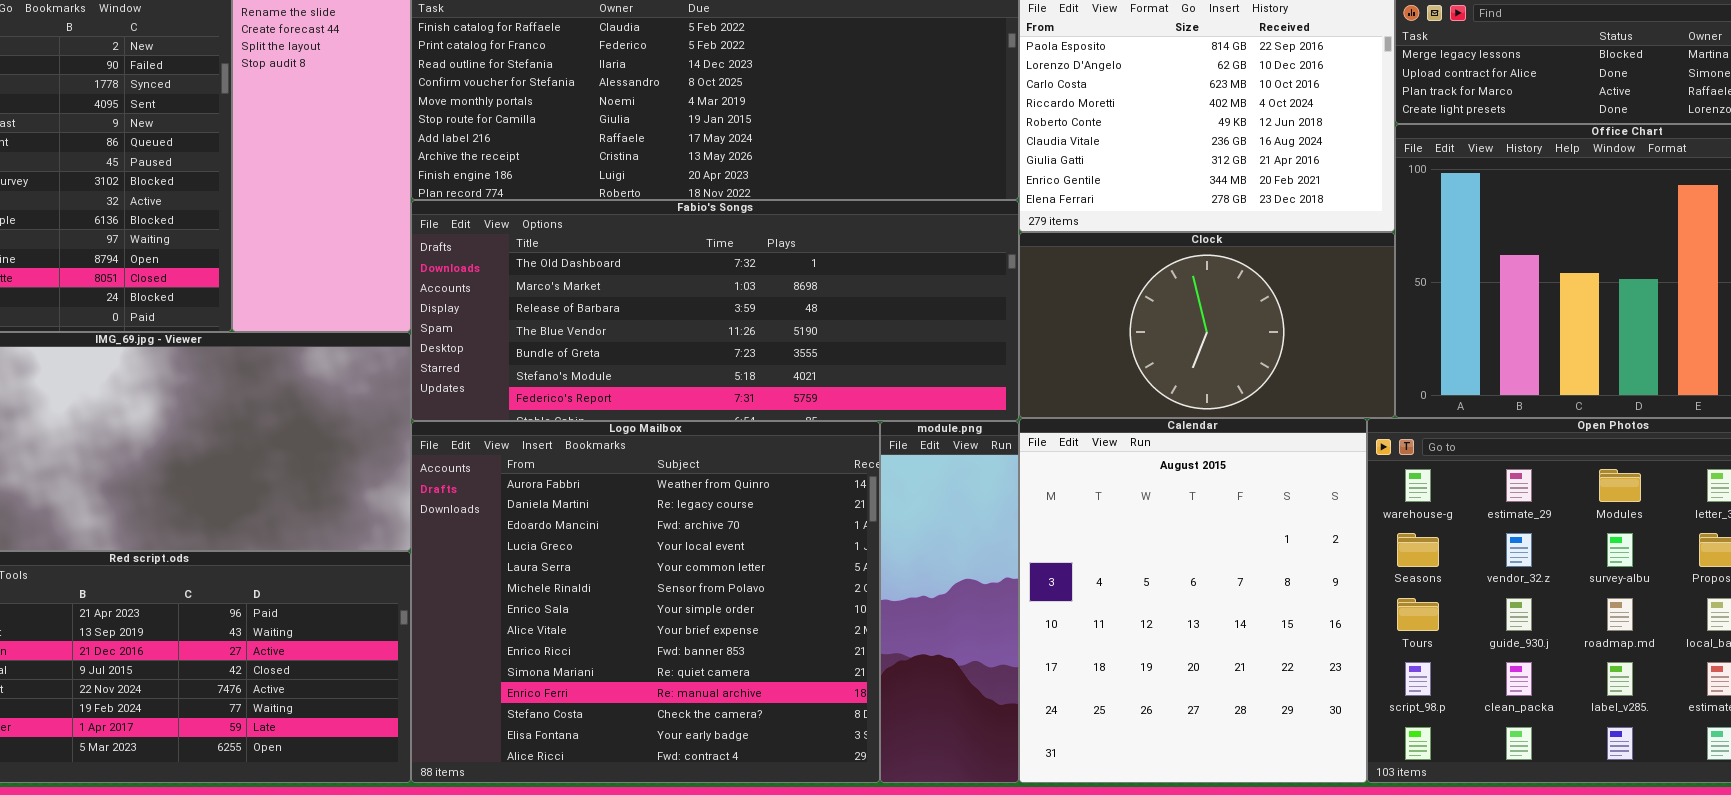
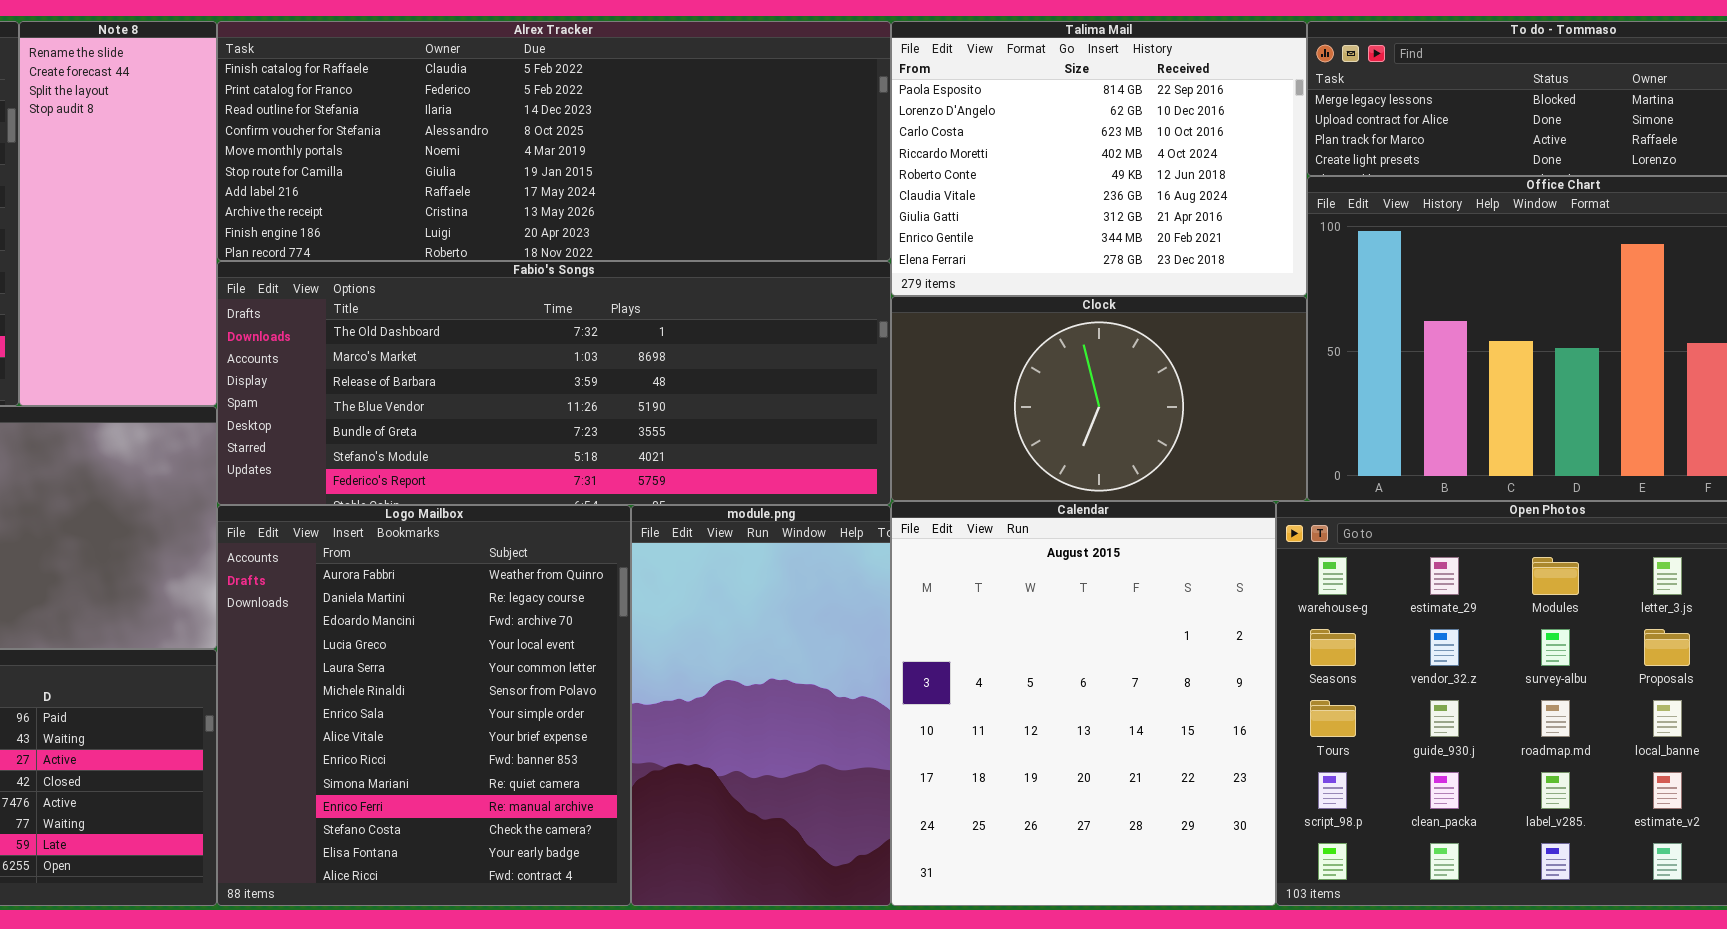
Logo Mailbox: [411,421,880,783] -> [217,505,631,906], resized
module.png: [880,421,1019,783] -> [631,505,891,906], resized

